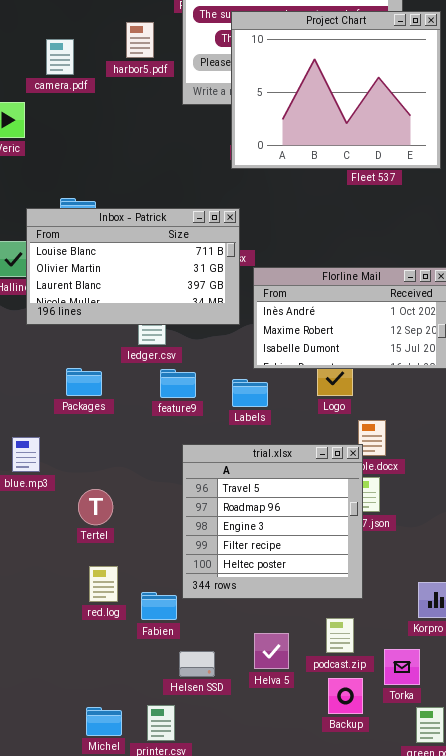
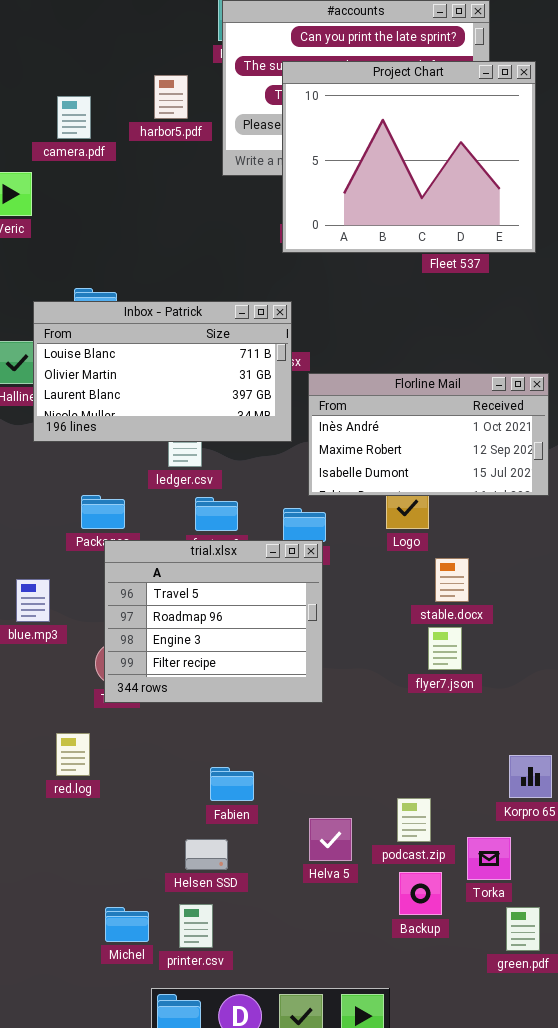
trial.xlsx: [182,444,363,599] -> [104,540,323,703], moved, resized
red.log: [89,566,118,602] -> [56,733,90,776], moved
Fabien: [141,592,177,620] -> [210,767,254,801], moved
Helsen SSD: [179,651,215,677] -> [185,839,228,870], moved

